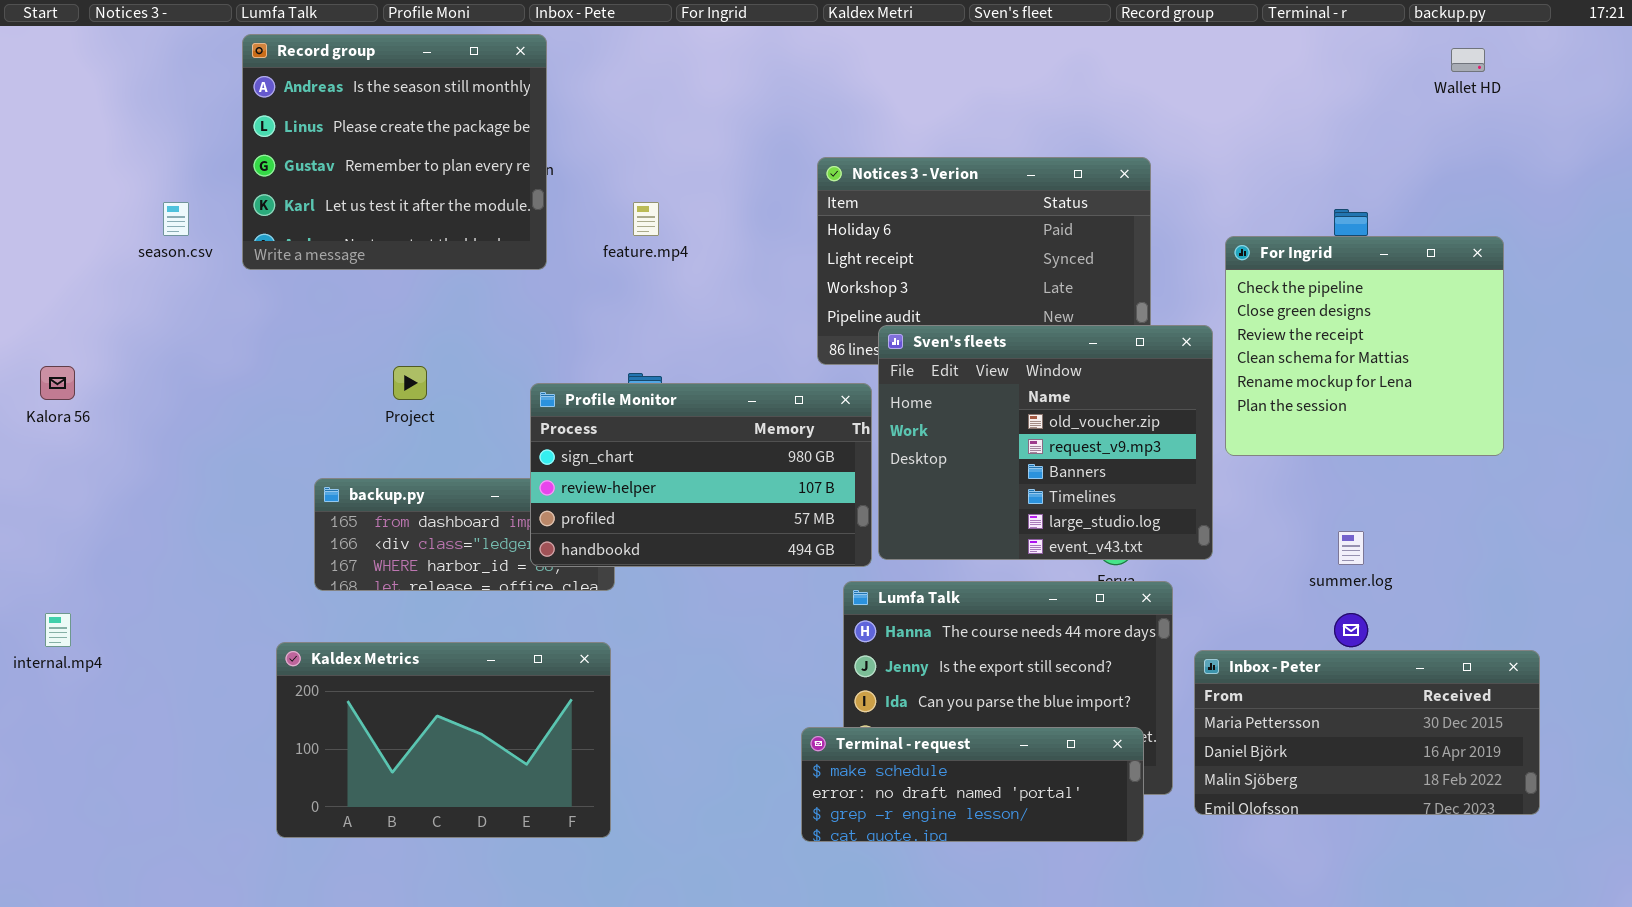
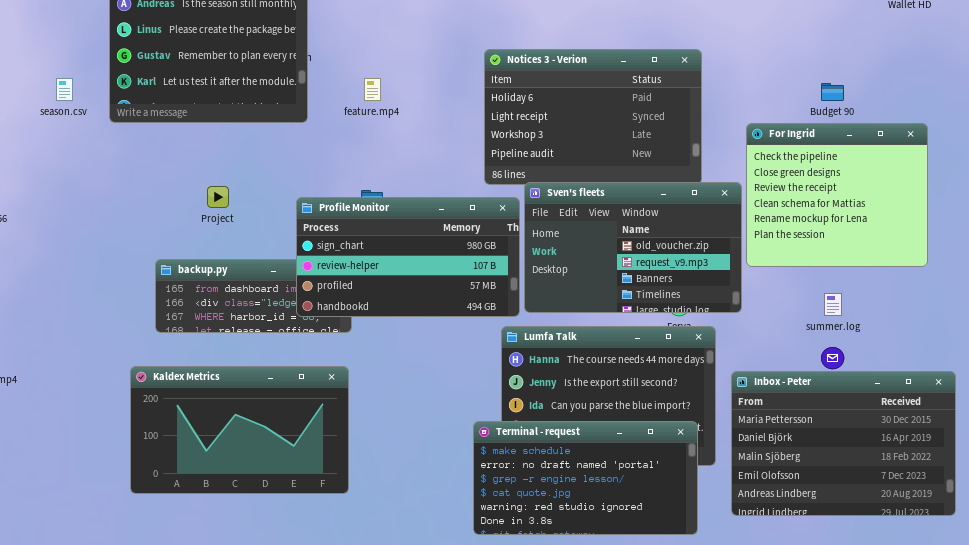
For Ingrid: [1225,236,1504,456] -> [746,123,928,267], moved
Sven's fleets: [878,325,1213,560] -> [524,182,742,313], resized
Inbox - Peter: [1194,650,1540,815] -> [731,371,956,516], resized
Terminal - request: [801,727,1144,842] -> [473,421,698,535], resized

